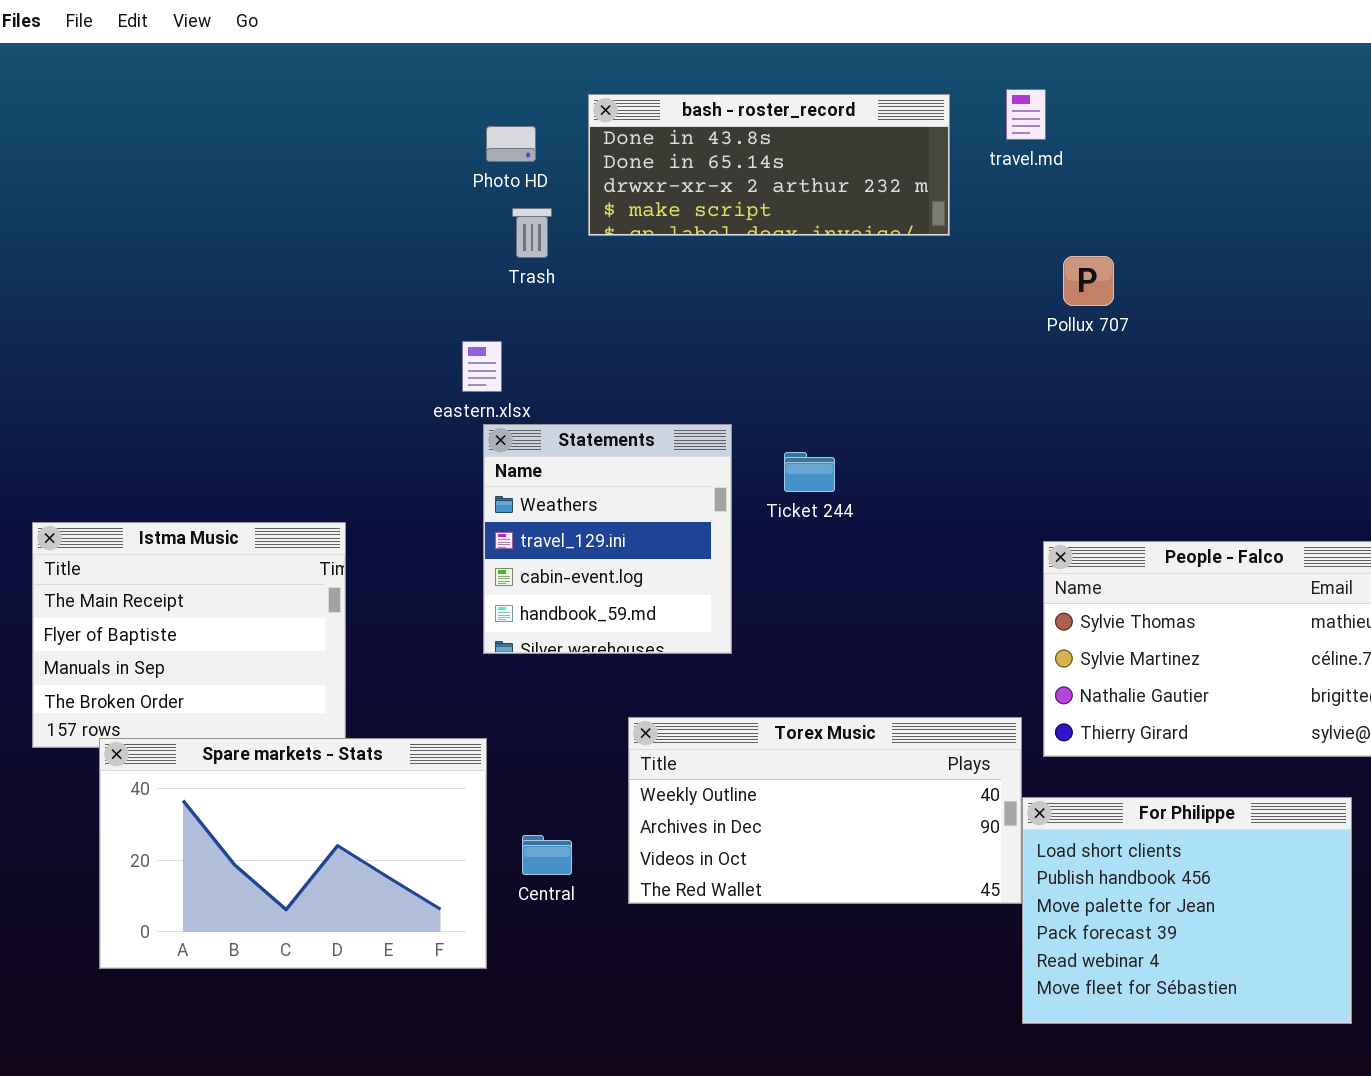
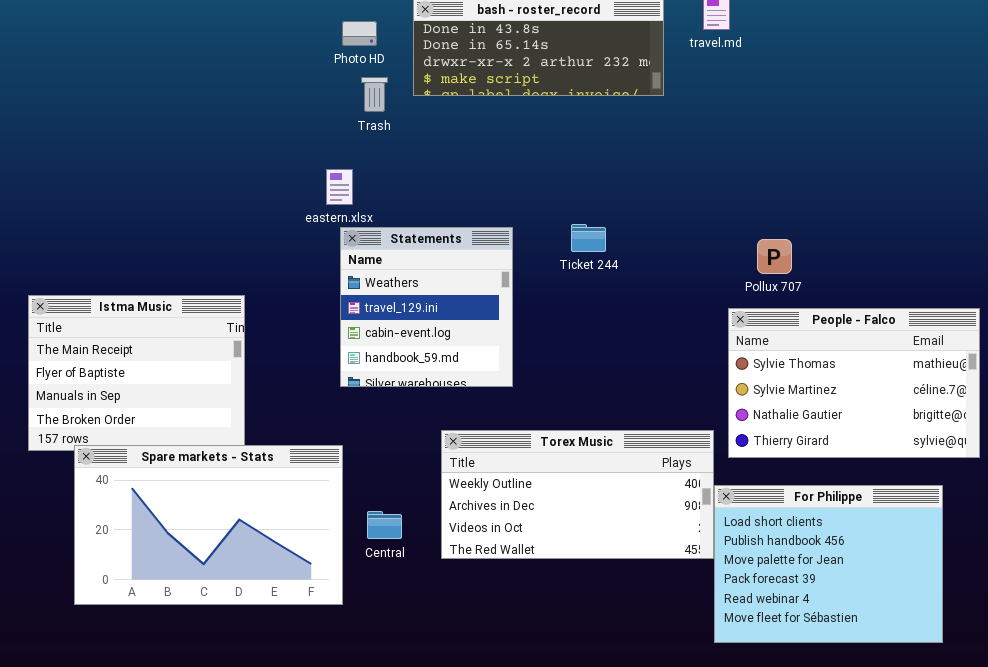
Pollux 707: [1063,256,1114,306] -> [757,239,792,274], moved
Ticket 244: [784,452,835,492] -> [571,224,606,252], moved

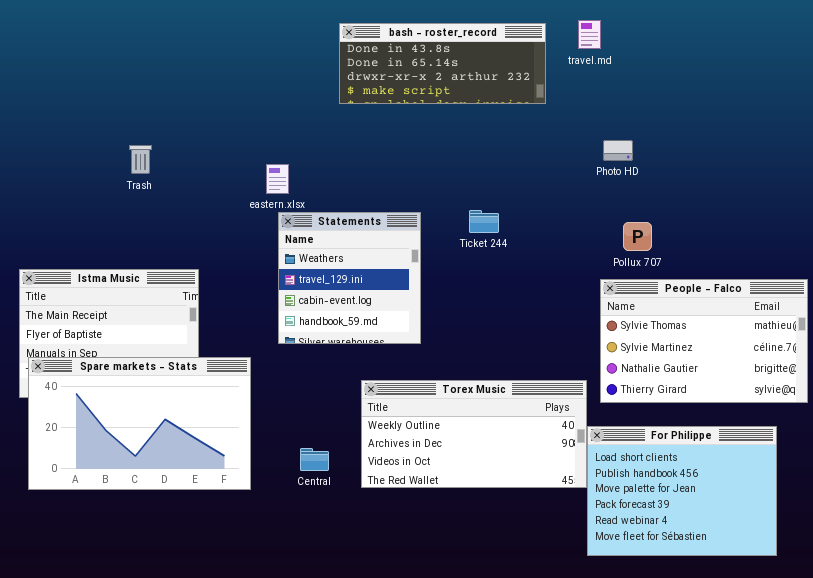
Photo HD: [342,21,377,46] -> [603,140,633,161], moved
Trash: [361,77,388,112] -> [129,145,152,174], moved
Spare markets - Stats: [74,445,343,605] -> [28,357,251,490], moved

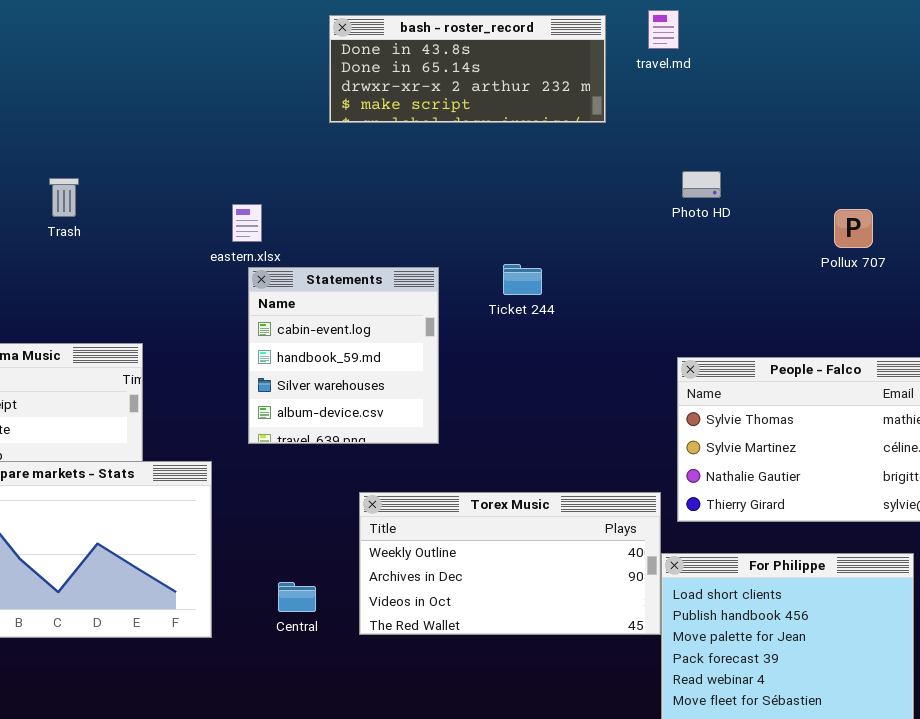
Statements: [278,212,421,344] -> [248,267,439,444], scrolled down 2 rows
Pollux 707: [623,222,652,251] -> [834,209,873,248], moved

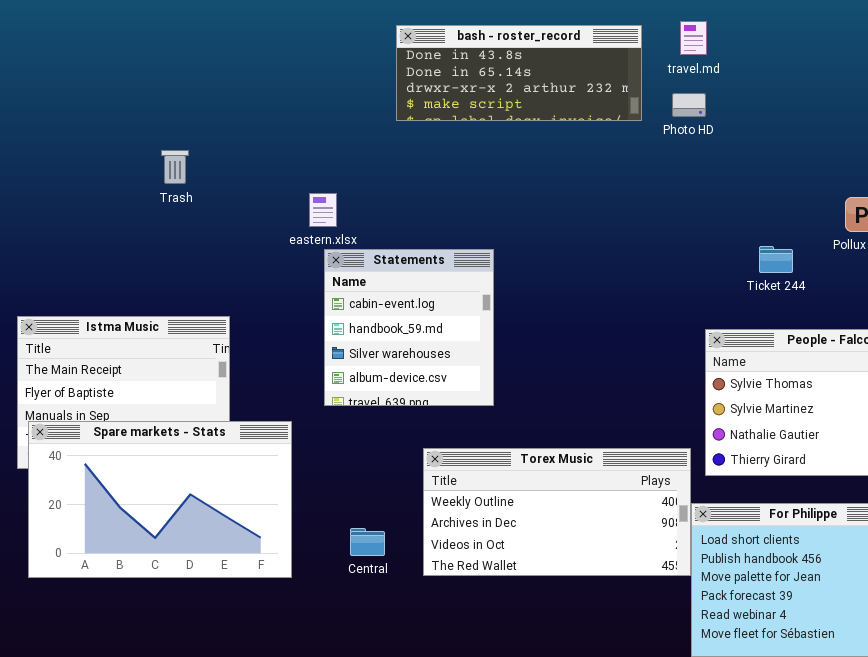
Photo HD: [682,171,721,198] -> [672,93,706,117], moved
Trash: [49,178,79,217] -> [161,150,189,184], moved
Ticket 244: [503,264,542,295] -> [759,246,793,273], moved

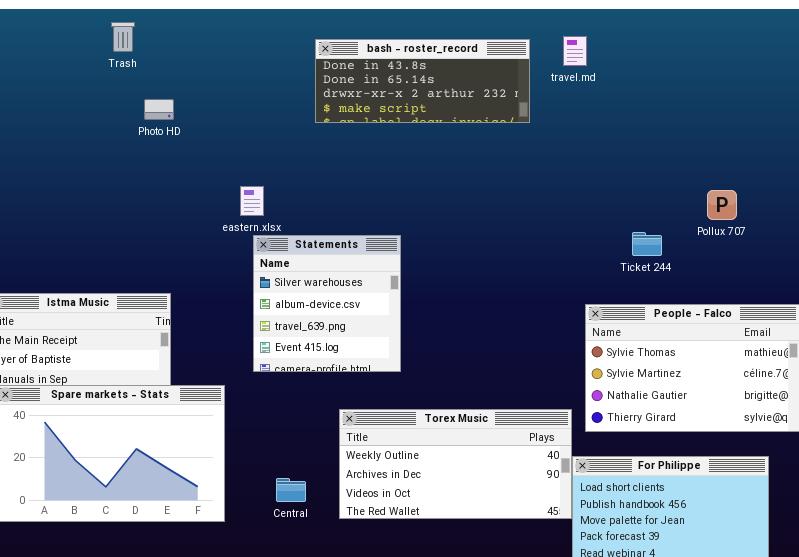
Photo HD: [672,93,706,117] -> [144,99,174,120], moved
Trash: [161,150,189,184] -> [111,22,135,52], moved
Statements: [324,249,494,406] -> [253,235,401,372], scrolled down 2 rows

